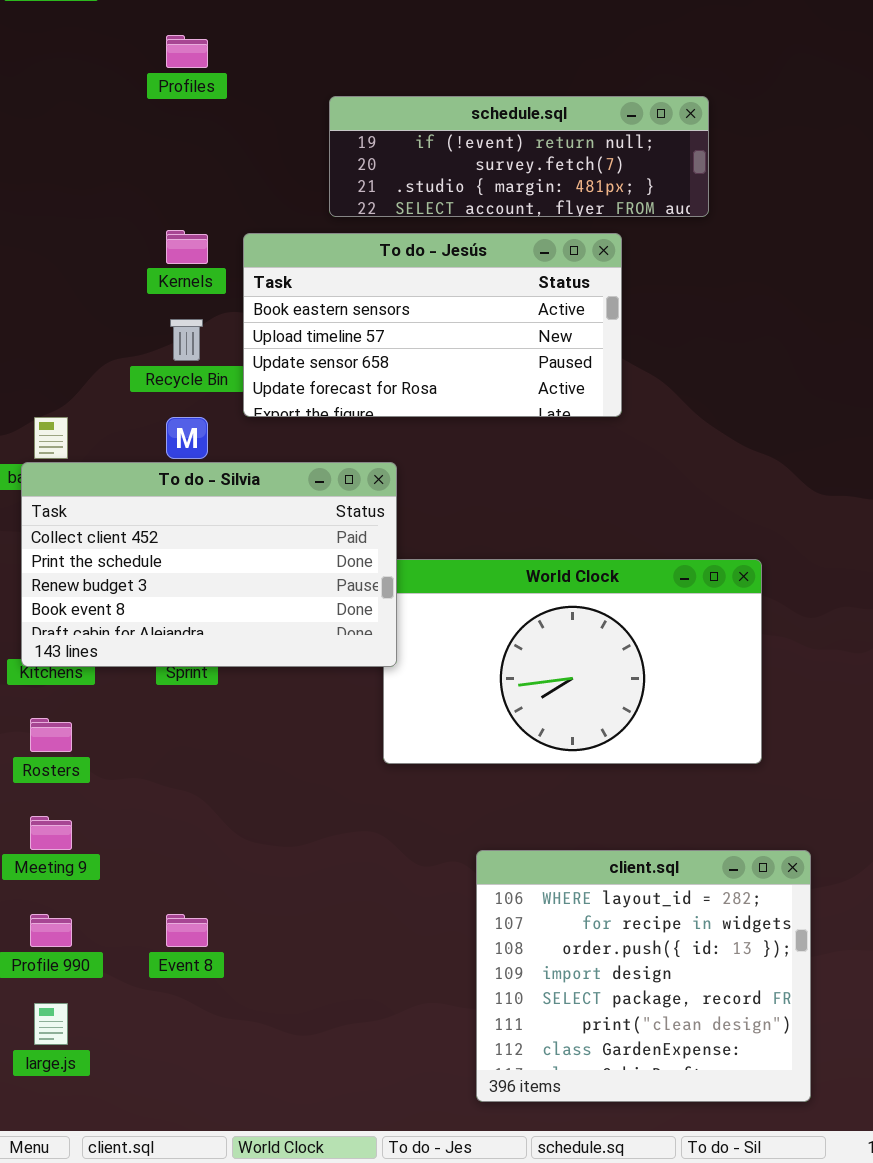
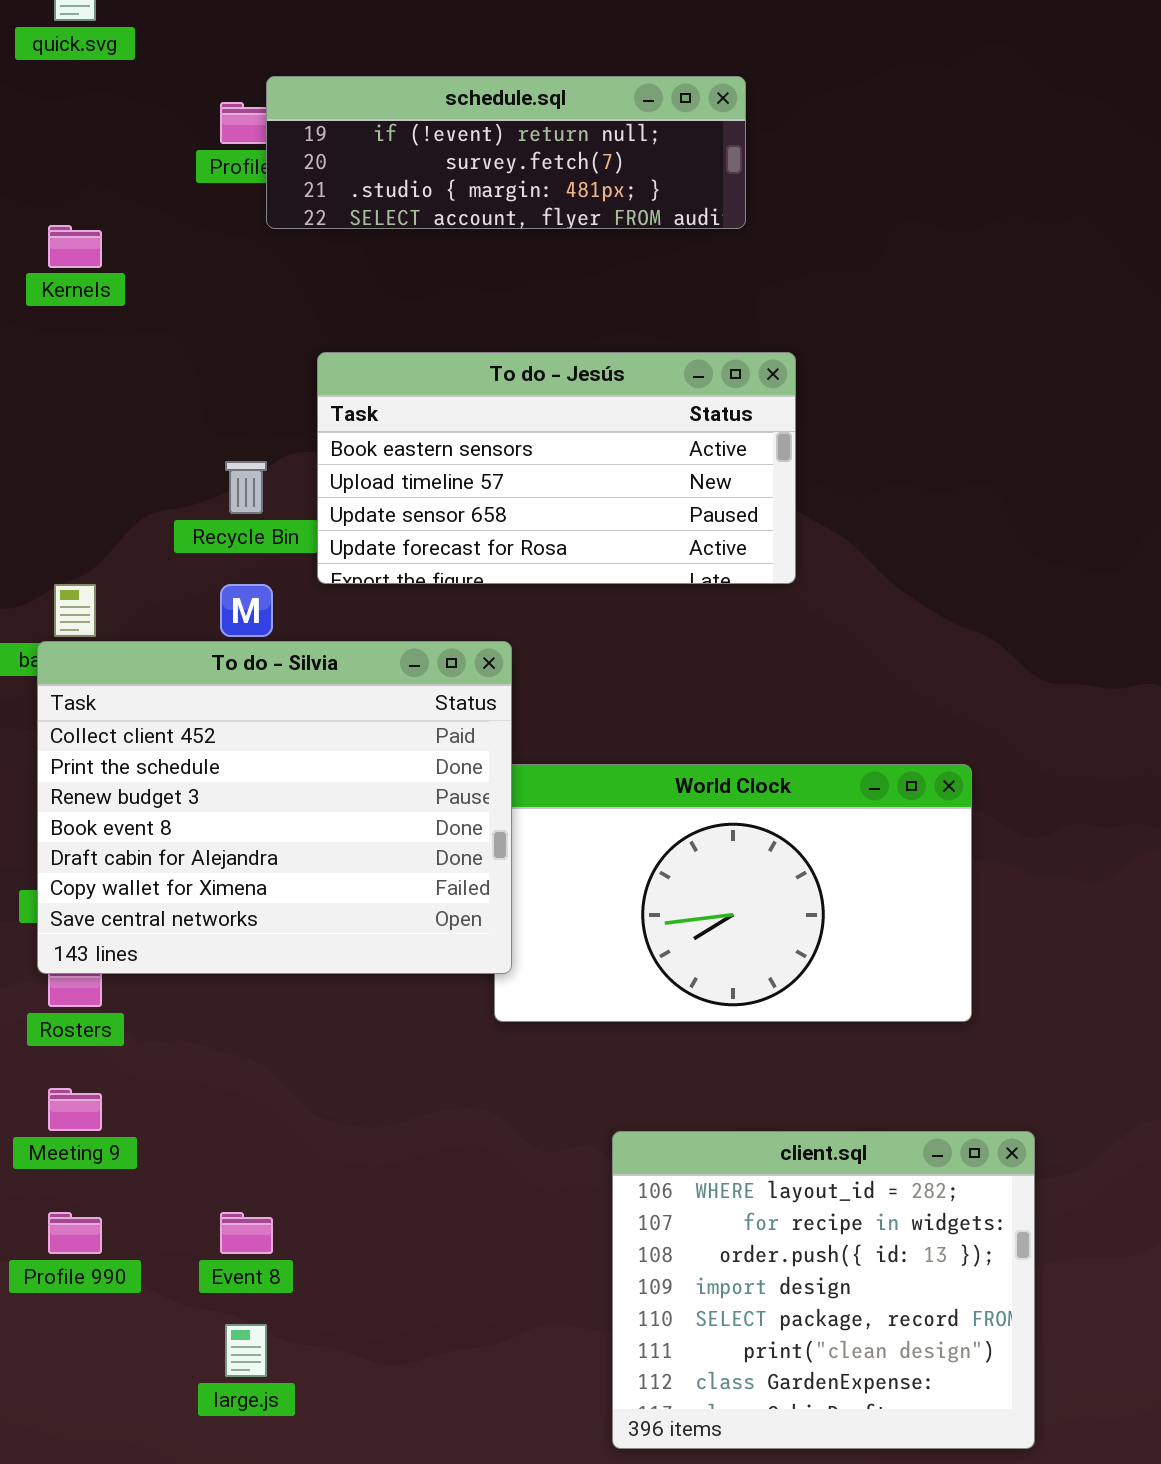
schedule.sql: [329,96,709,217] -> [266,76,746,229], moved
Kernels: [166,230,208,264] -> [48,225,102,268], moved
To do - Silvia: [21,462,397,667] -> [37,641,512,974], resized
large.js: [34,1003,68,1045] -> [225,1324,267,1377], moved

